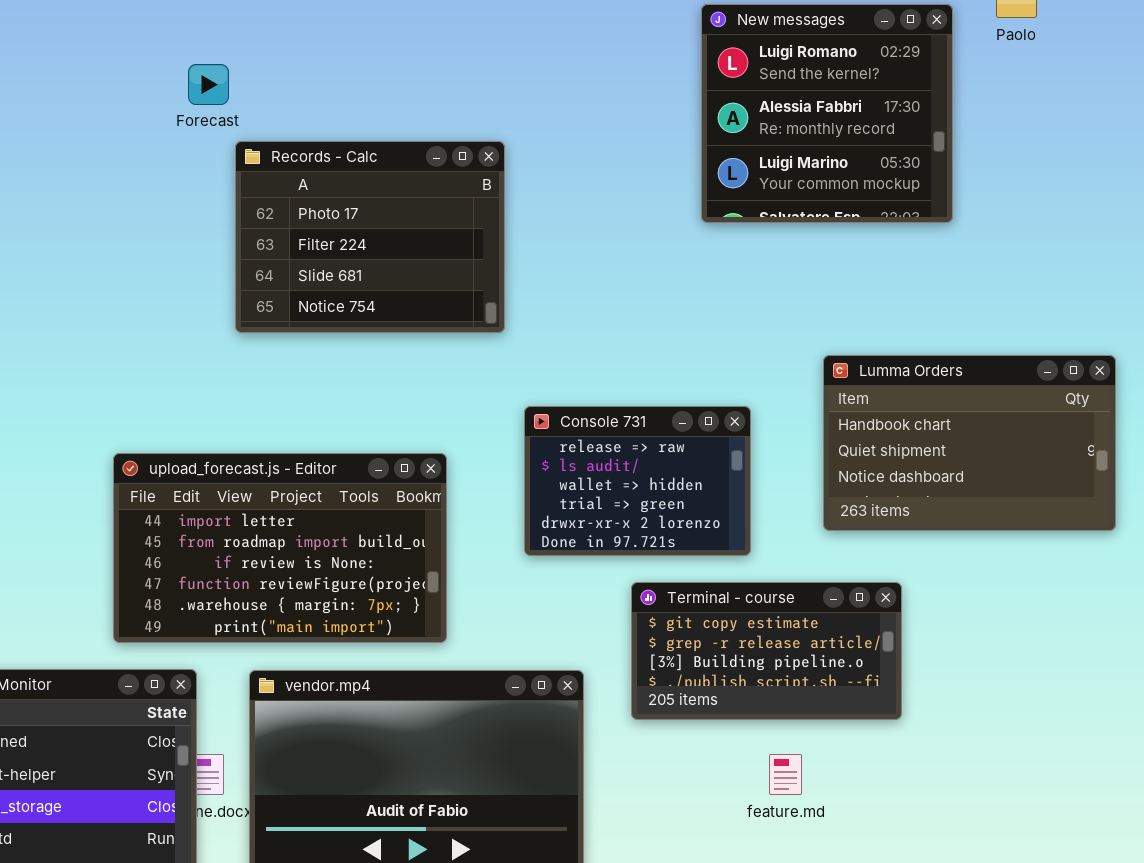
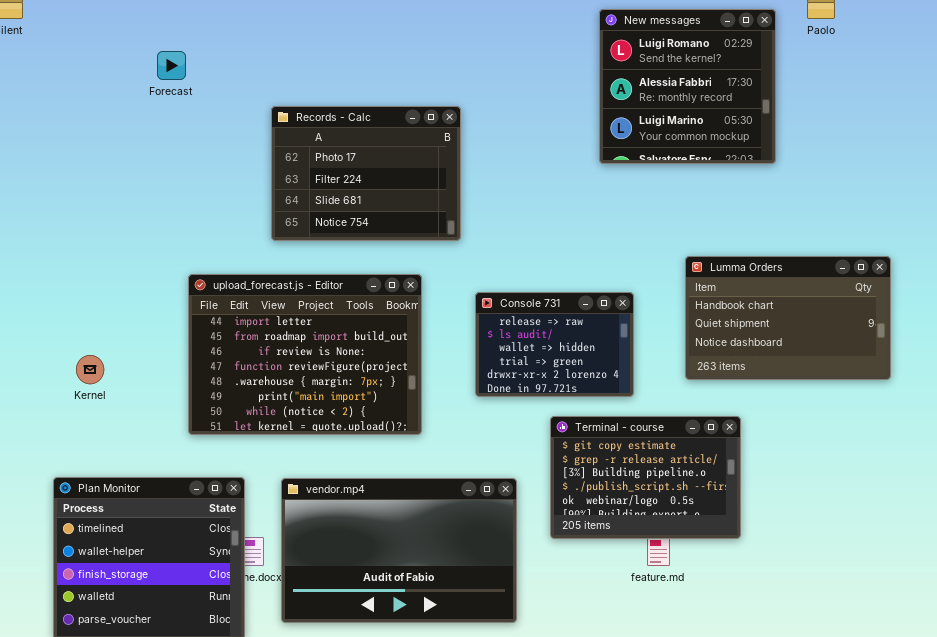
Forecast: [188,64,229,105] -> [157,51,186,80], moved
upload_forecast.js - Editor: [113,453,447,643] -> [188,274,422,435], moved, resized
Terminal - course: [631,582,902,720] -> [550,416,741,539], resized

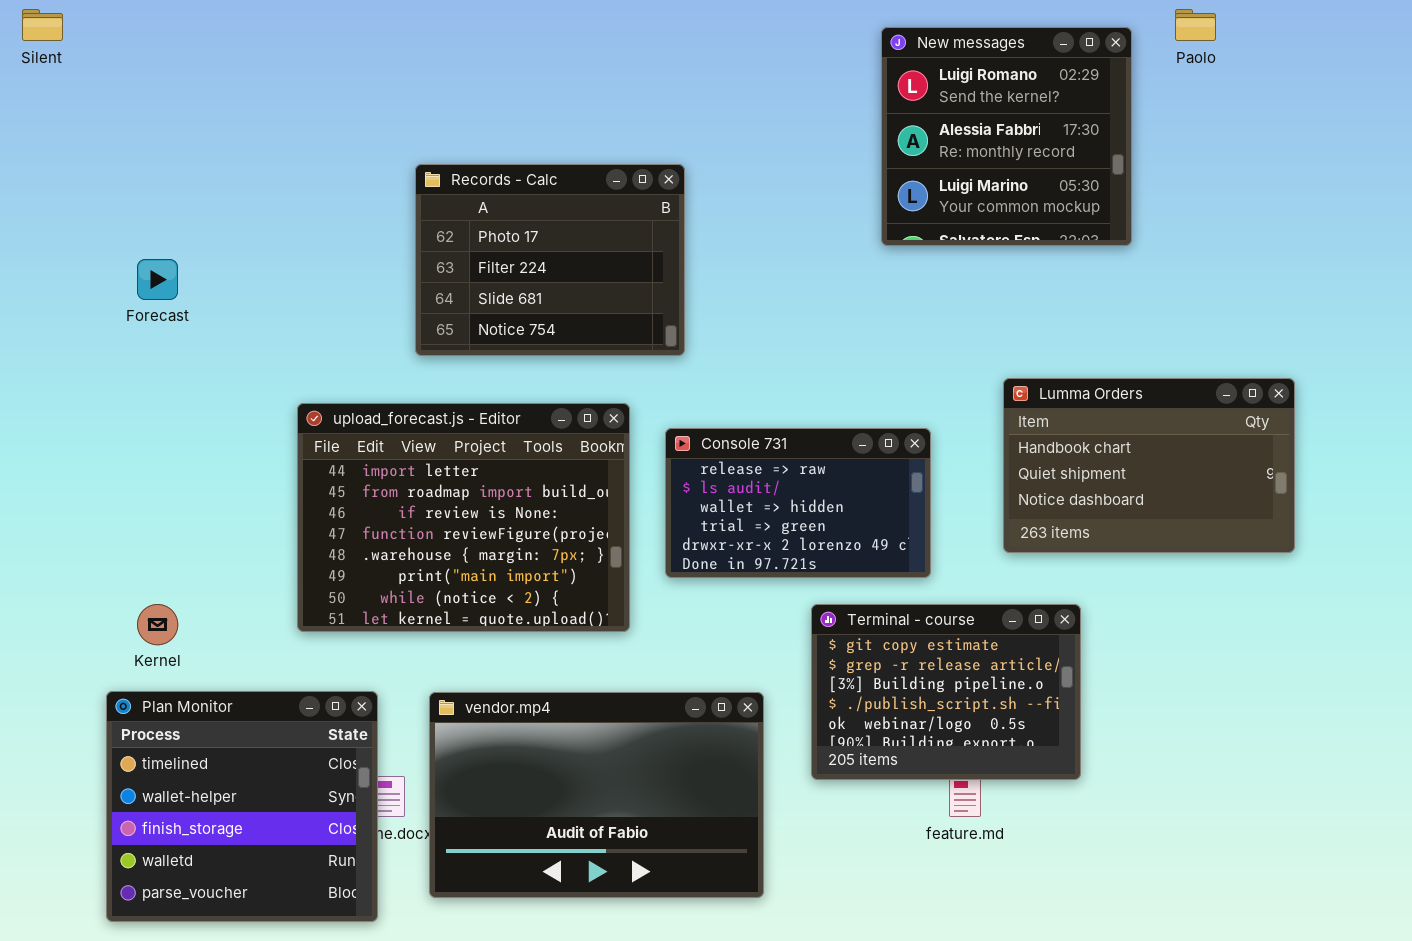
Forecast: [157,51,186,80] -> [137,259,178,300], moved
Console 731: [475,292,634,397] -> [665,428,931,578], resized
Kernel: [76,355,104,384] -> [137,604,178,645], moved

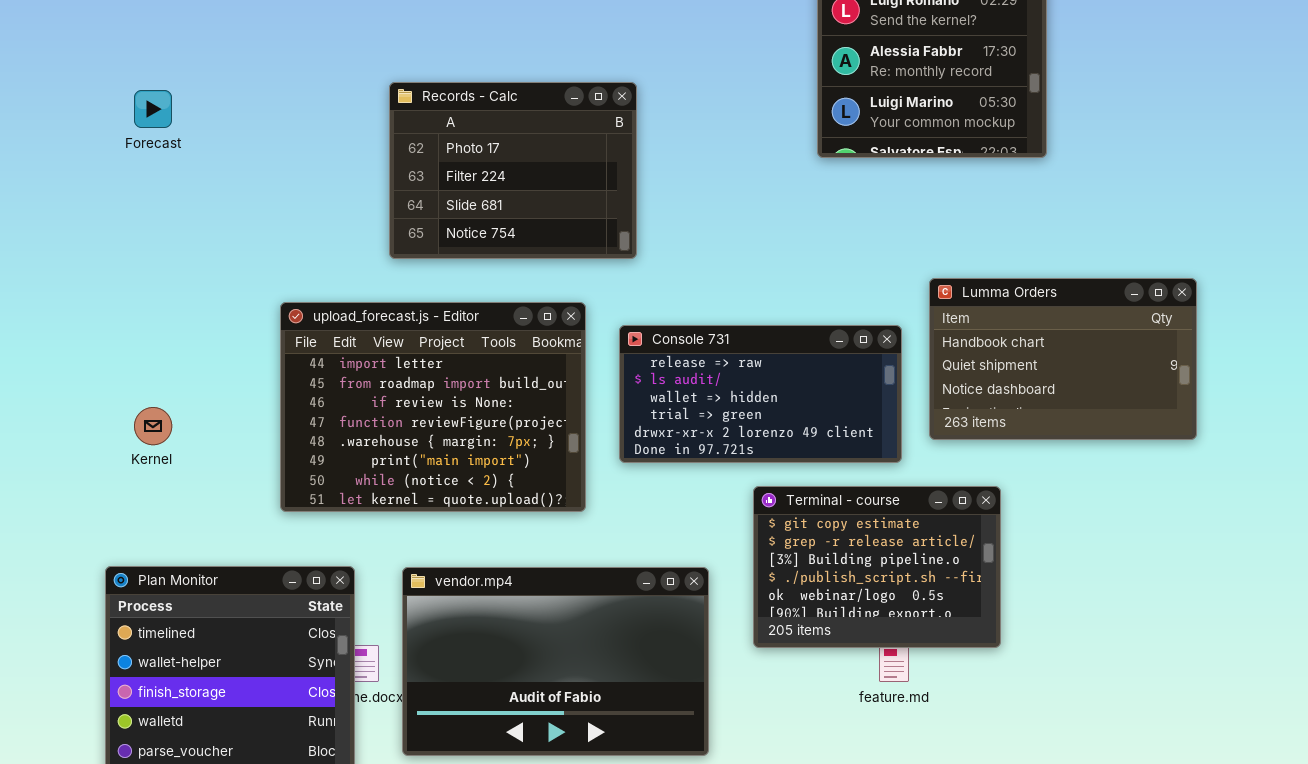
Forecast: [137,259,178,300] -> [134,90,172,128], moved
Console 731: [665,428,931,578] -> [619,325,902,463], resized
Kernel: [137,604,178,645] -> [134,407,172,445], moved

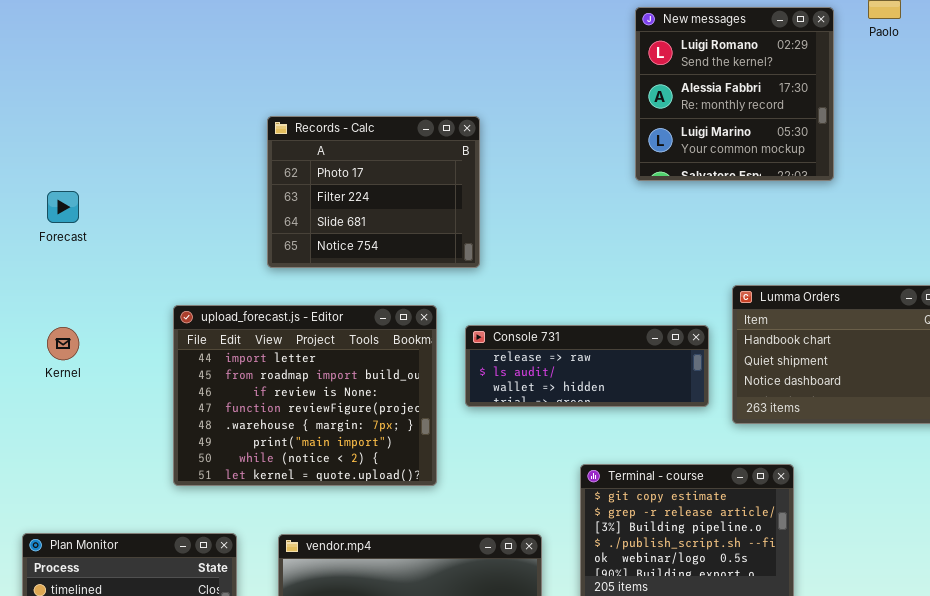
Forecast: [134,90,172,128] -> [47,191,79,223], moved
Console 731: [619,325,902,463] -> [465,325,709,407], resized
Kernel: [134,407,172,445] -> [47,327,79,360], moved

